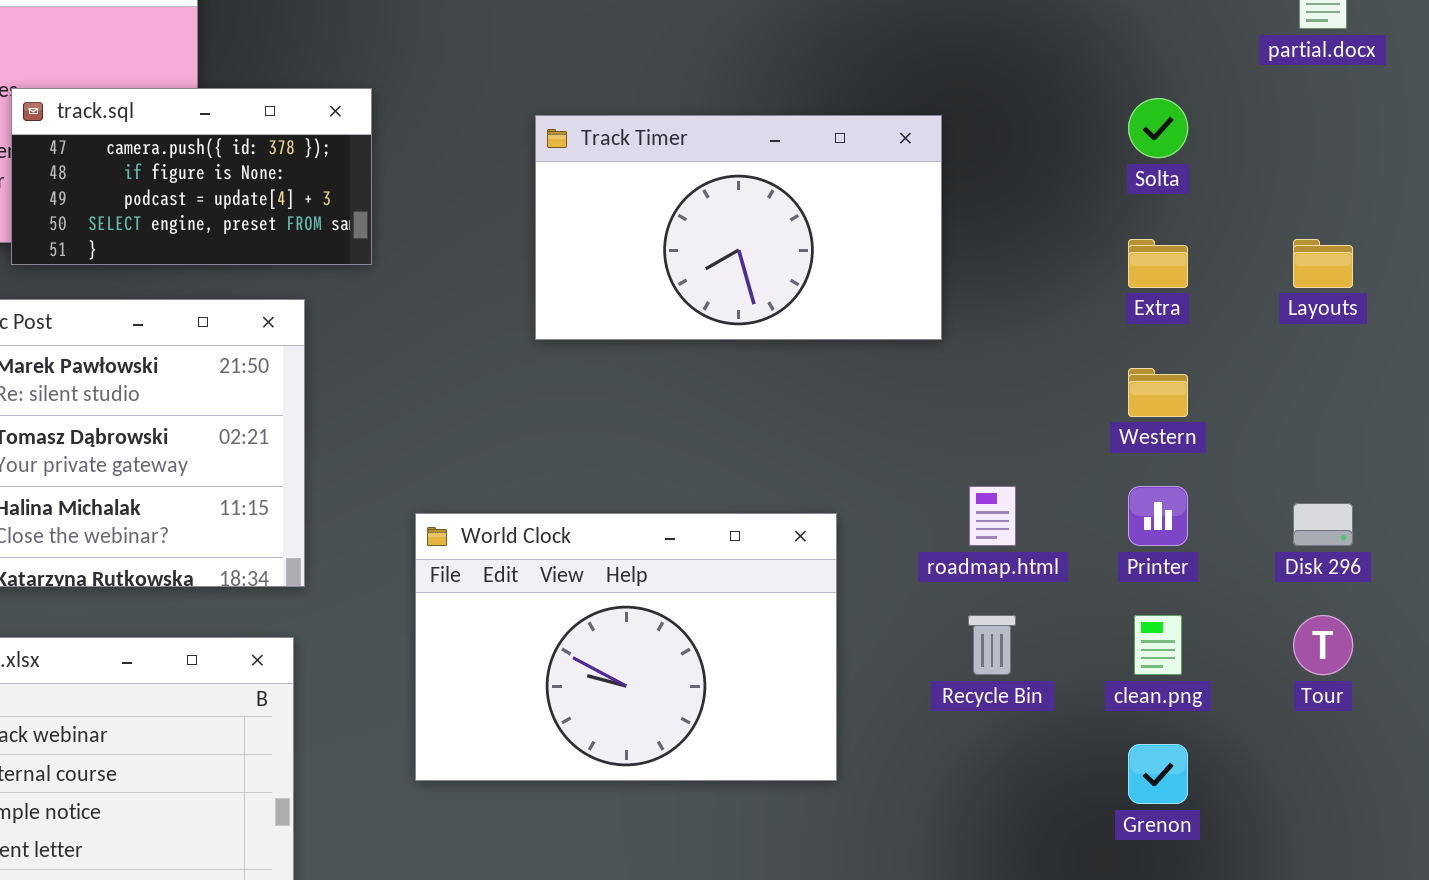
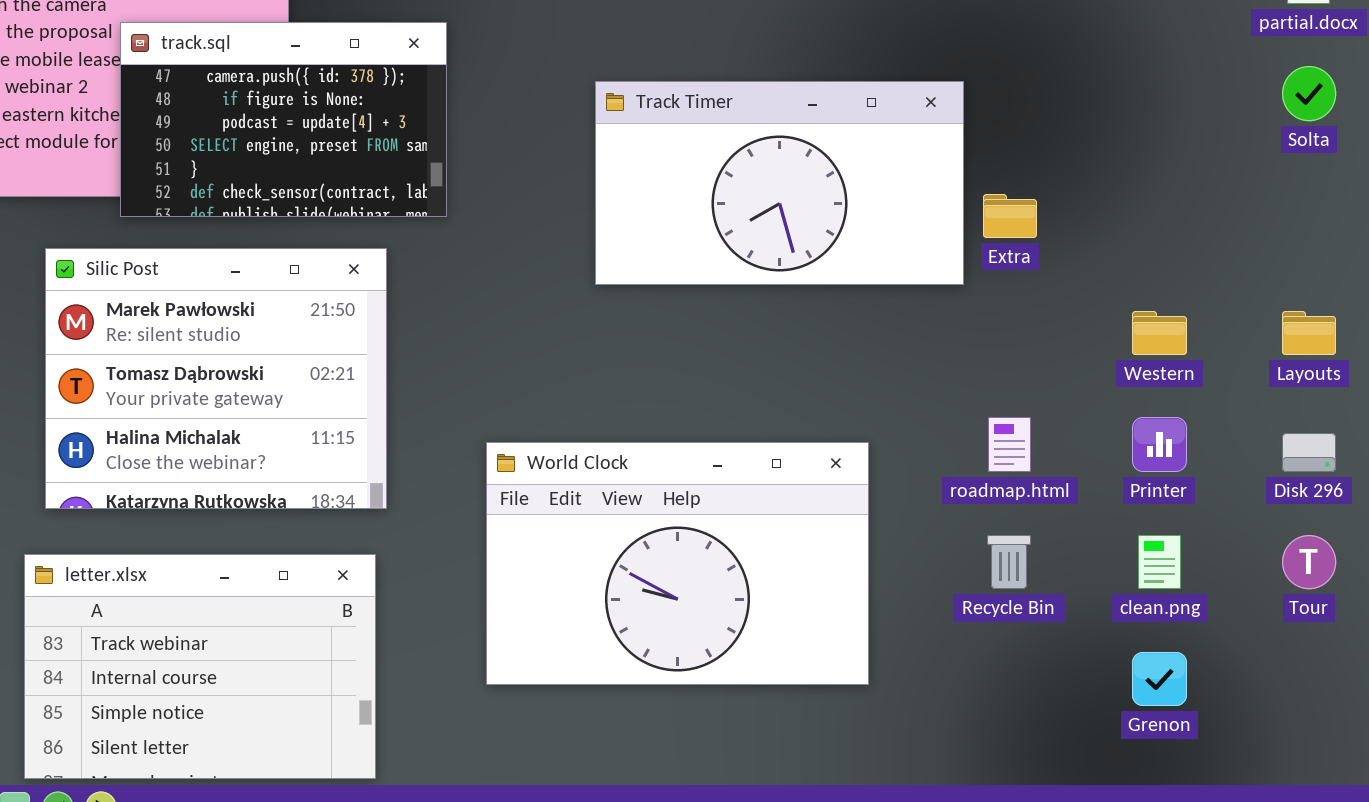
track.sql: [11,88,372,265] -> [120,22,447,217], resized
Solta: [1128,98,1188,158] -> [1282,66,1336,121], moved
Extra: [1128,239,1188,288] -> [983,194,1037,238], moved
Layouts: [1293,239,1353,288] -> [1282,311,1336,355], moved

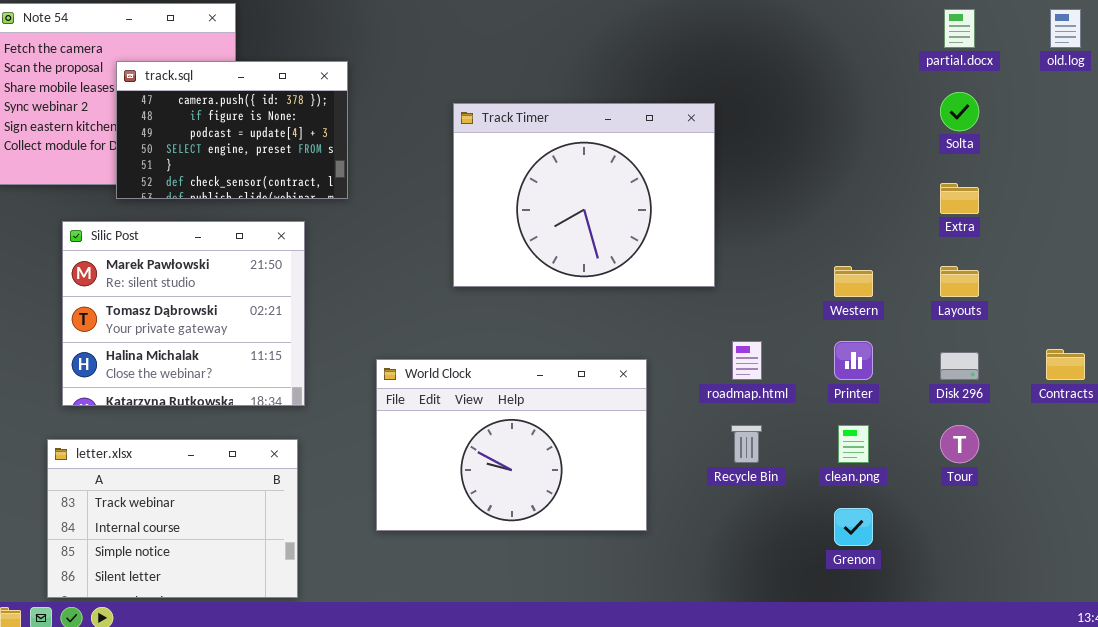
Track Timer: [595,81,964,285] -> [453,103,715,287], resized
Extra: [983,194,1037,238] -> [940,183,979,214], moved

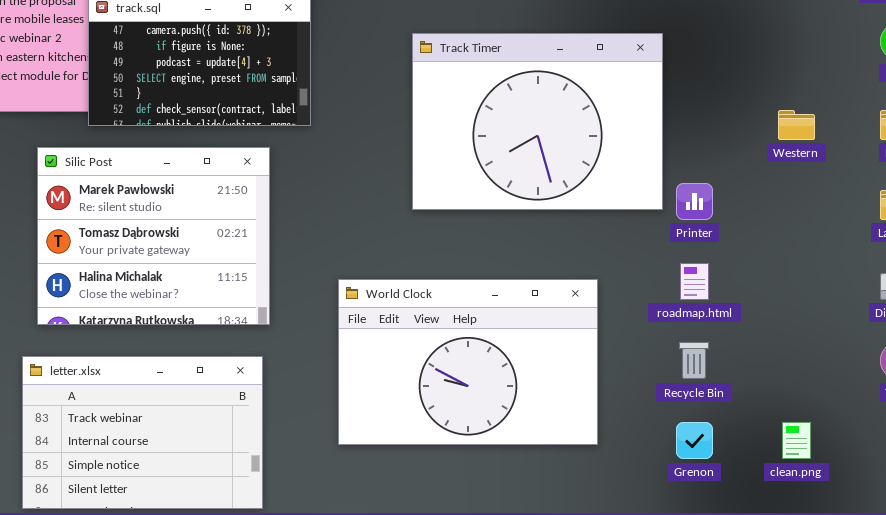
Western: [834,266,873,297] -> [778,110,815,140], moved
Printer: [834,341,873,380] -> [676,183,713,220], moved
clean.png: [838,425,869,463] -> [782,422,811,459], moved
Grenon: [834,508,873,546] -> [676,422,713,459], moved

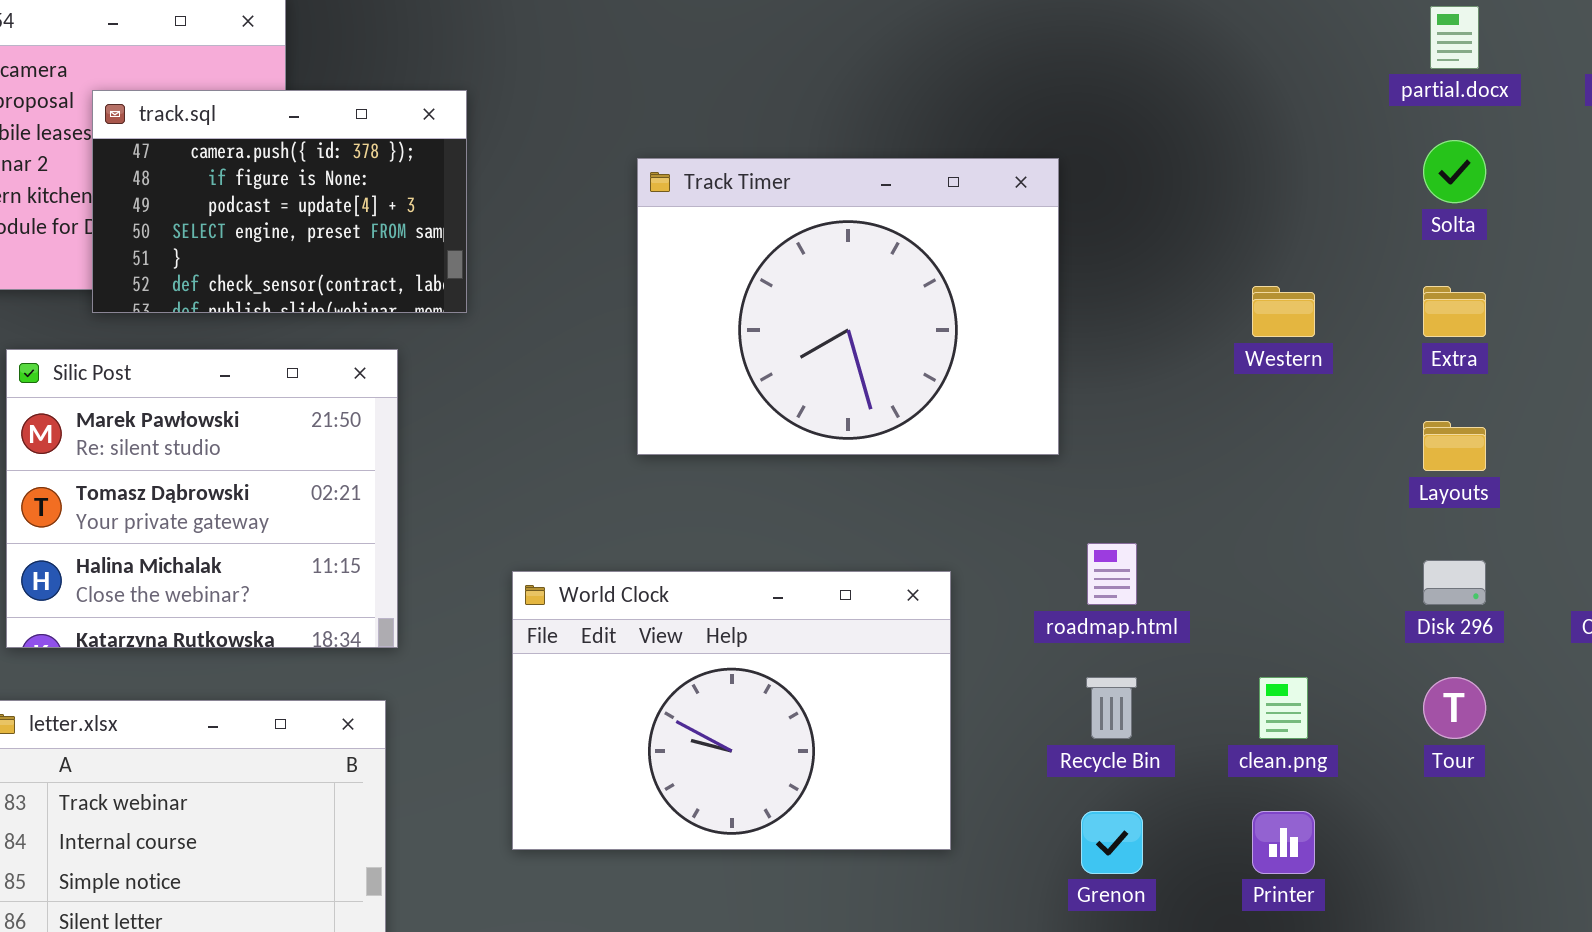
Printer: [676,183,713,220] -> [1252,811,1315,874], moved
clean.png: [782,422,811,459] -> [1259,677,1308,739], moved

